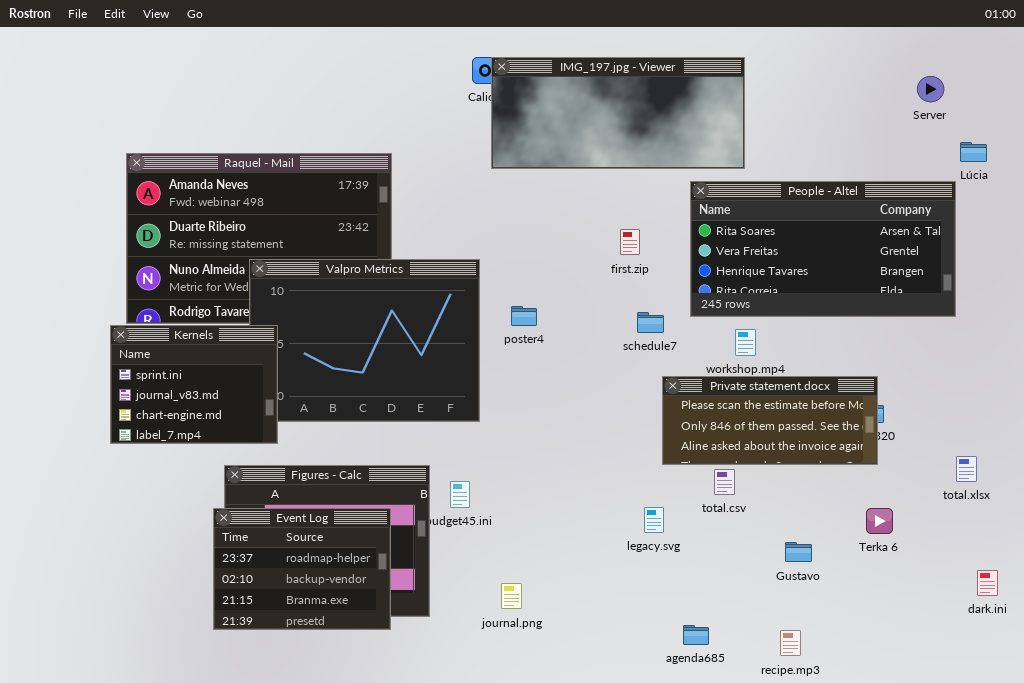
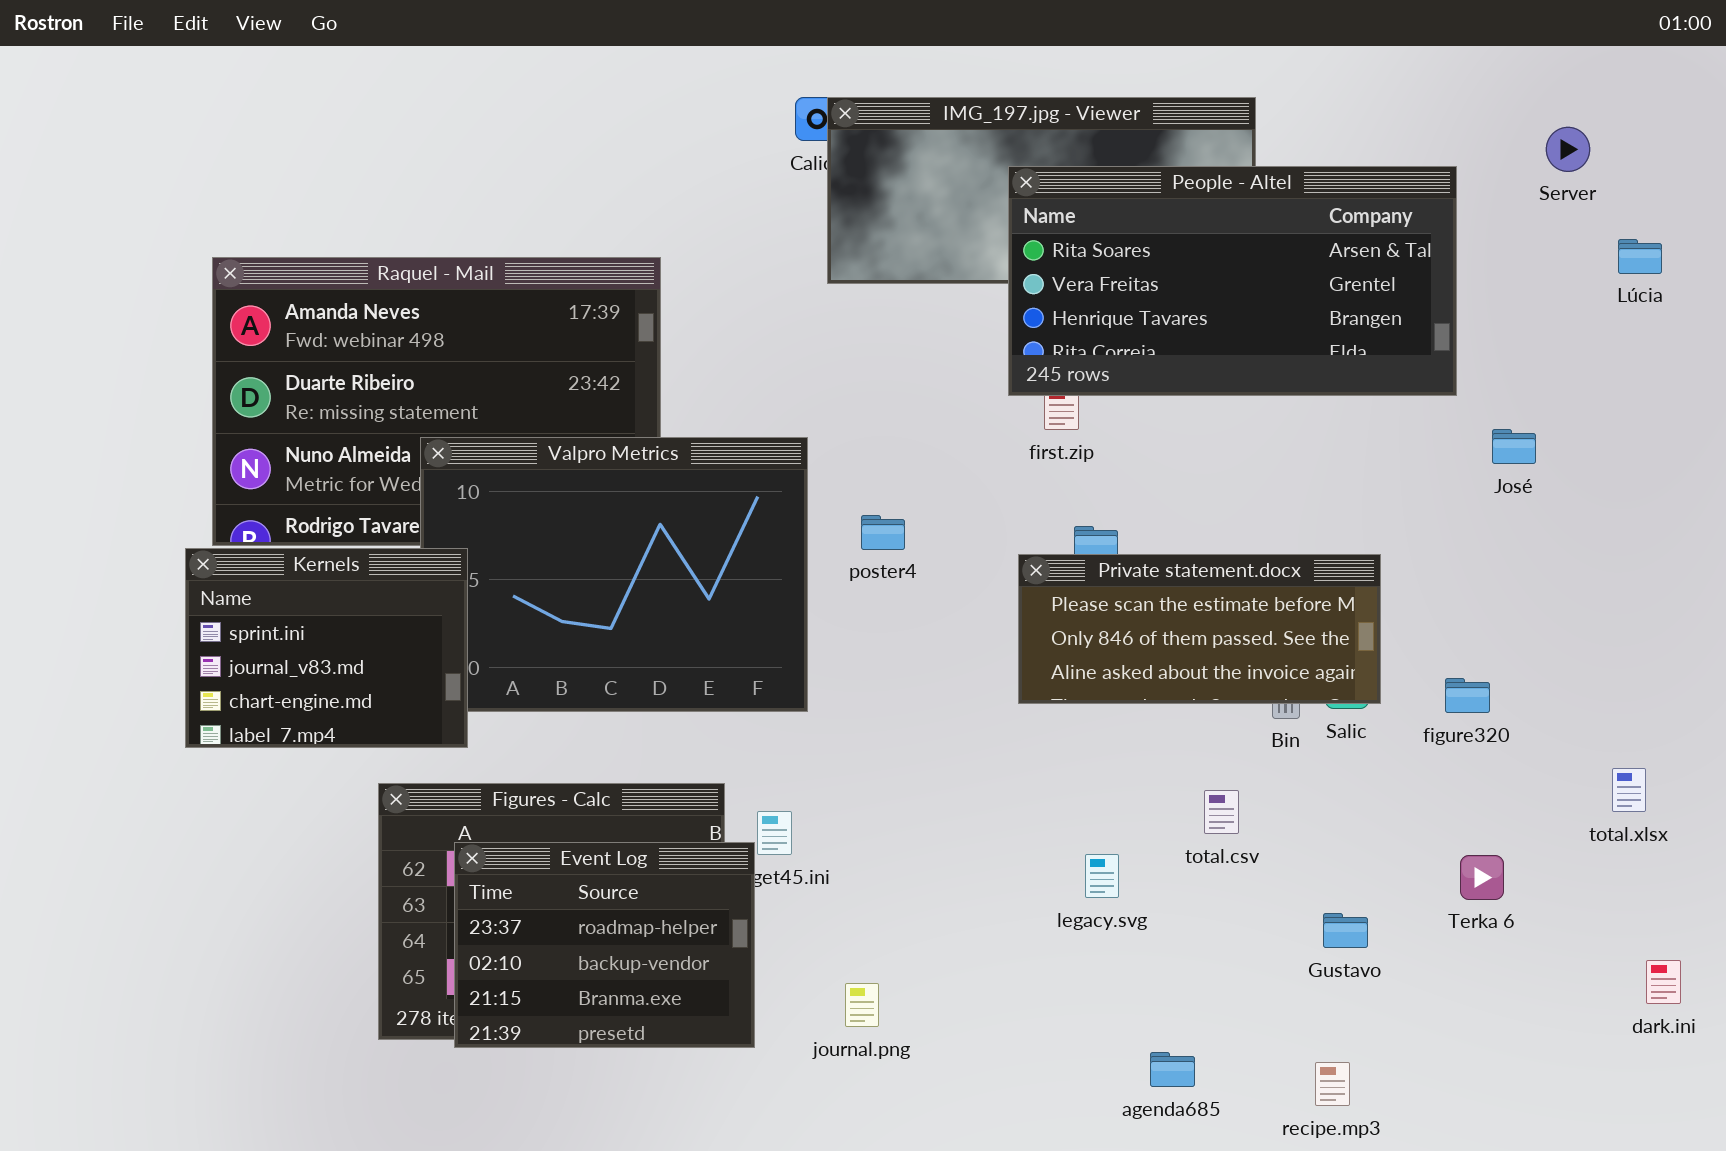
People - Altel: [690,181,956,317] -> [1008,166,1457,396], moved
Private statement.docx: [662,376,878,465] -> [1018,554,1381,704], moved
Event Log: [213,508,391,630] -> [454,842,755,1048], moved

